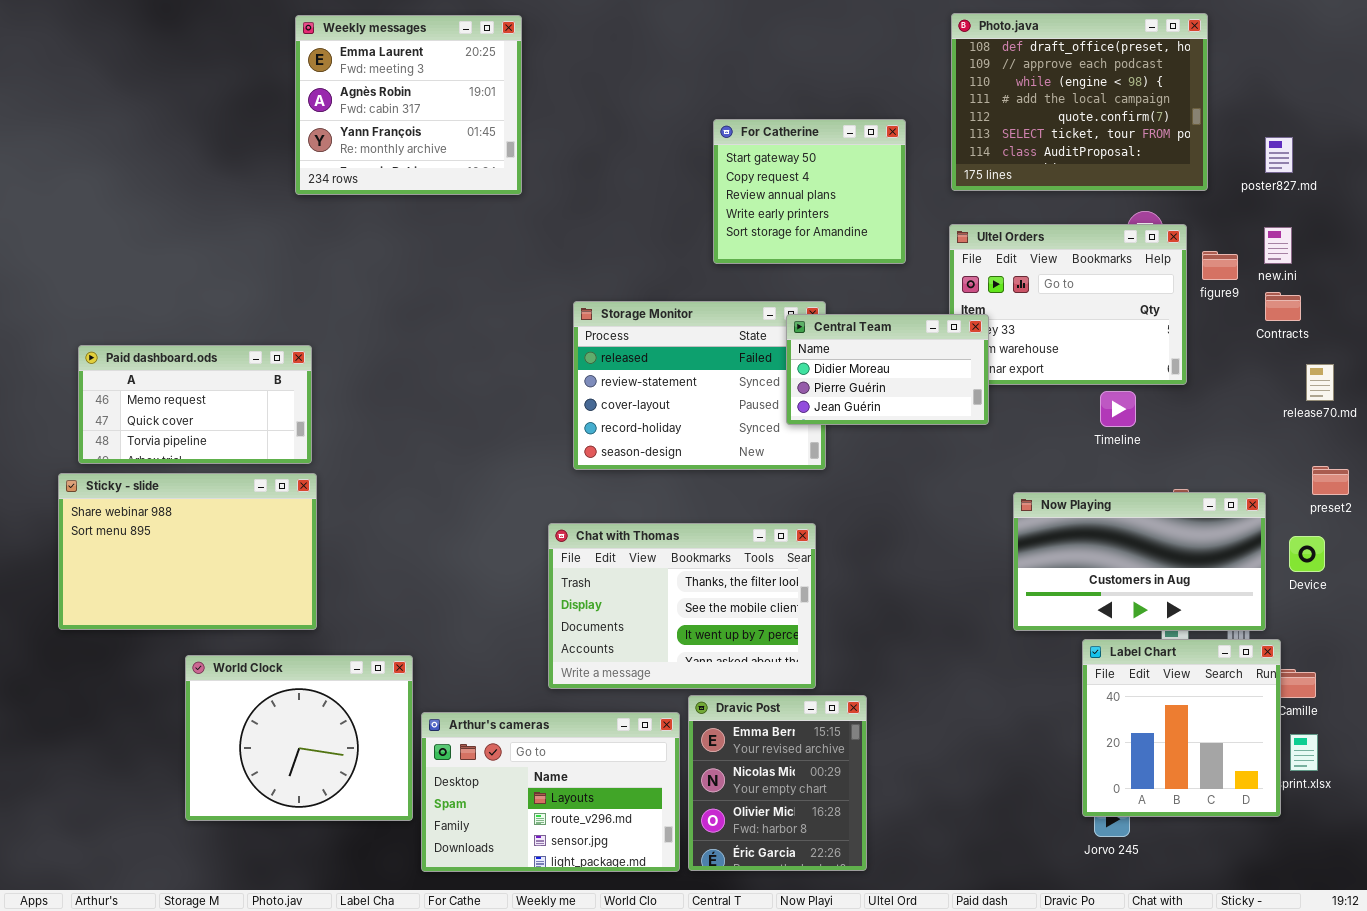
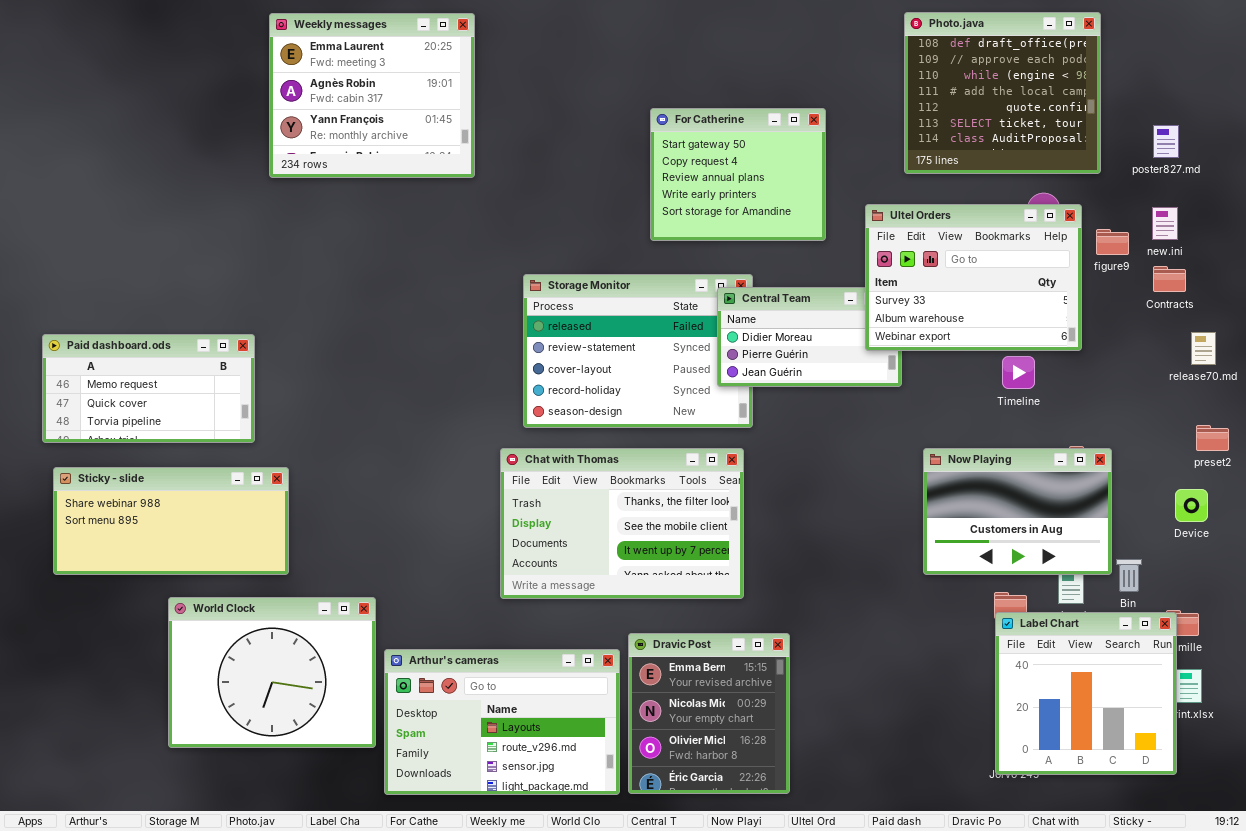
Photo.java: [951,13,1208,191] -> [904,12,1101,174], resized
Ultel Orders: [949,224,1187,385] -> [865,204,1082,351], raised
Paid dashboard.ods: [78,345,312,464] -> [42,334,255,443], moved
Sticky - slide: [58,473,317,630] -> [53,467,289,575], resized
Now Playing: [1013,492,1266,631] -> [923,448,1112,575], resized
Chat with Thomas: [548,523,816,689] -> [500,448,744,599], moved
Label Chart: [1082,639,1281,817] -> [995,612,1177,775], moved

